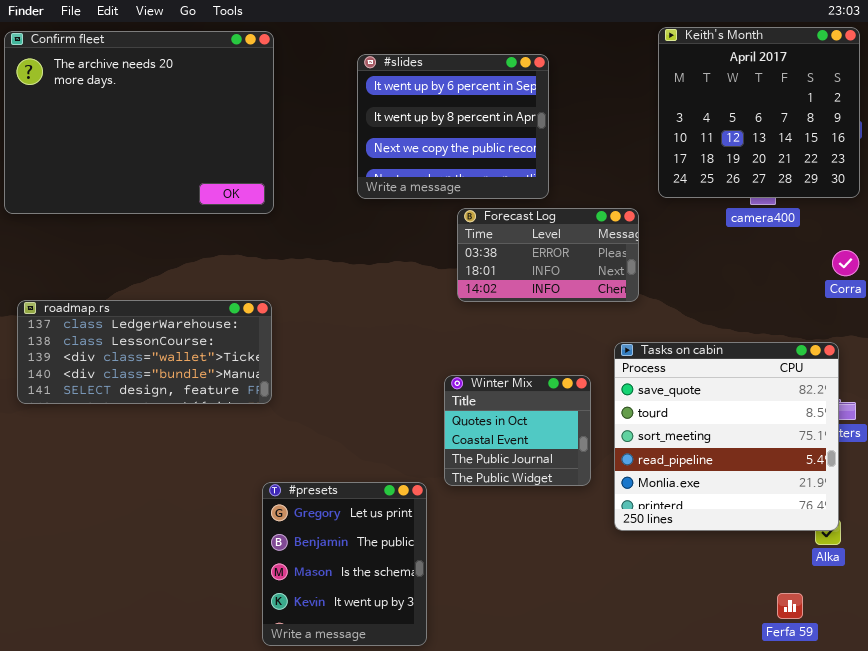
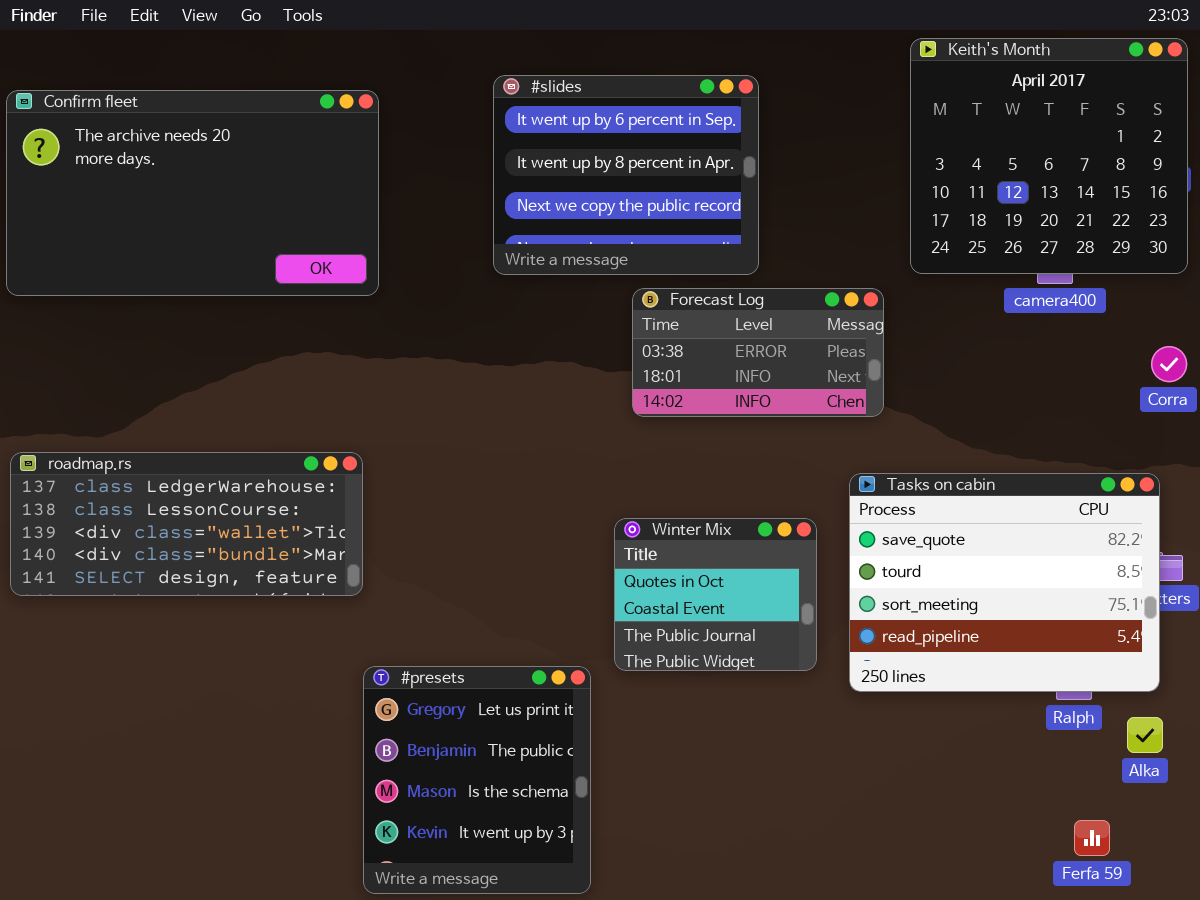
Confirm fleet: [4,31,274,214] -> [6,90,379,296], resized
roadmap.rs: [17,300,272,404] -> [10,452,363,596], moved
Tasks on cabin: [614,342,839,531] -> [849,473,1160,692], resized

